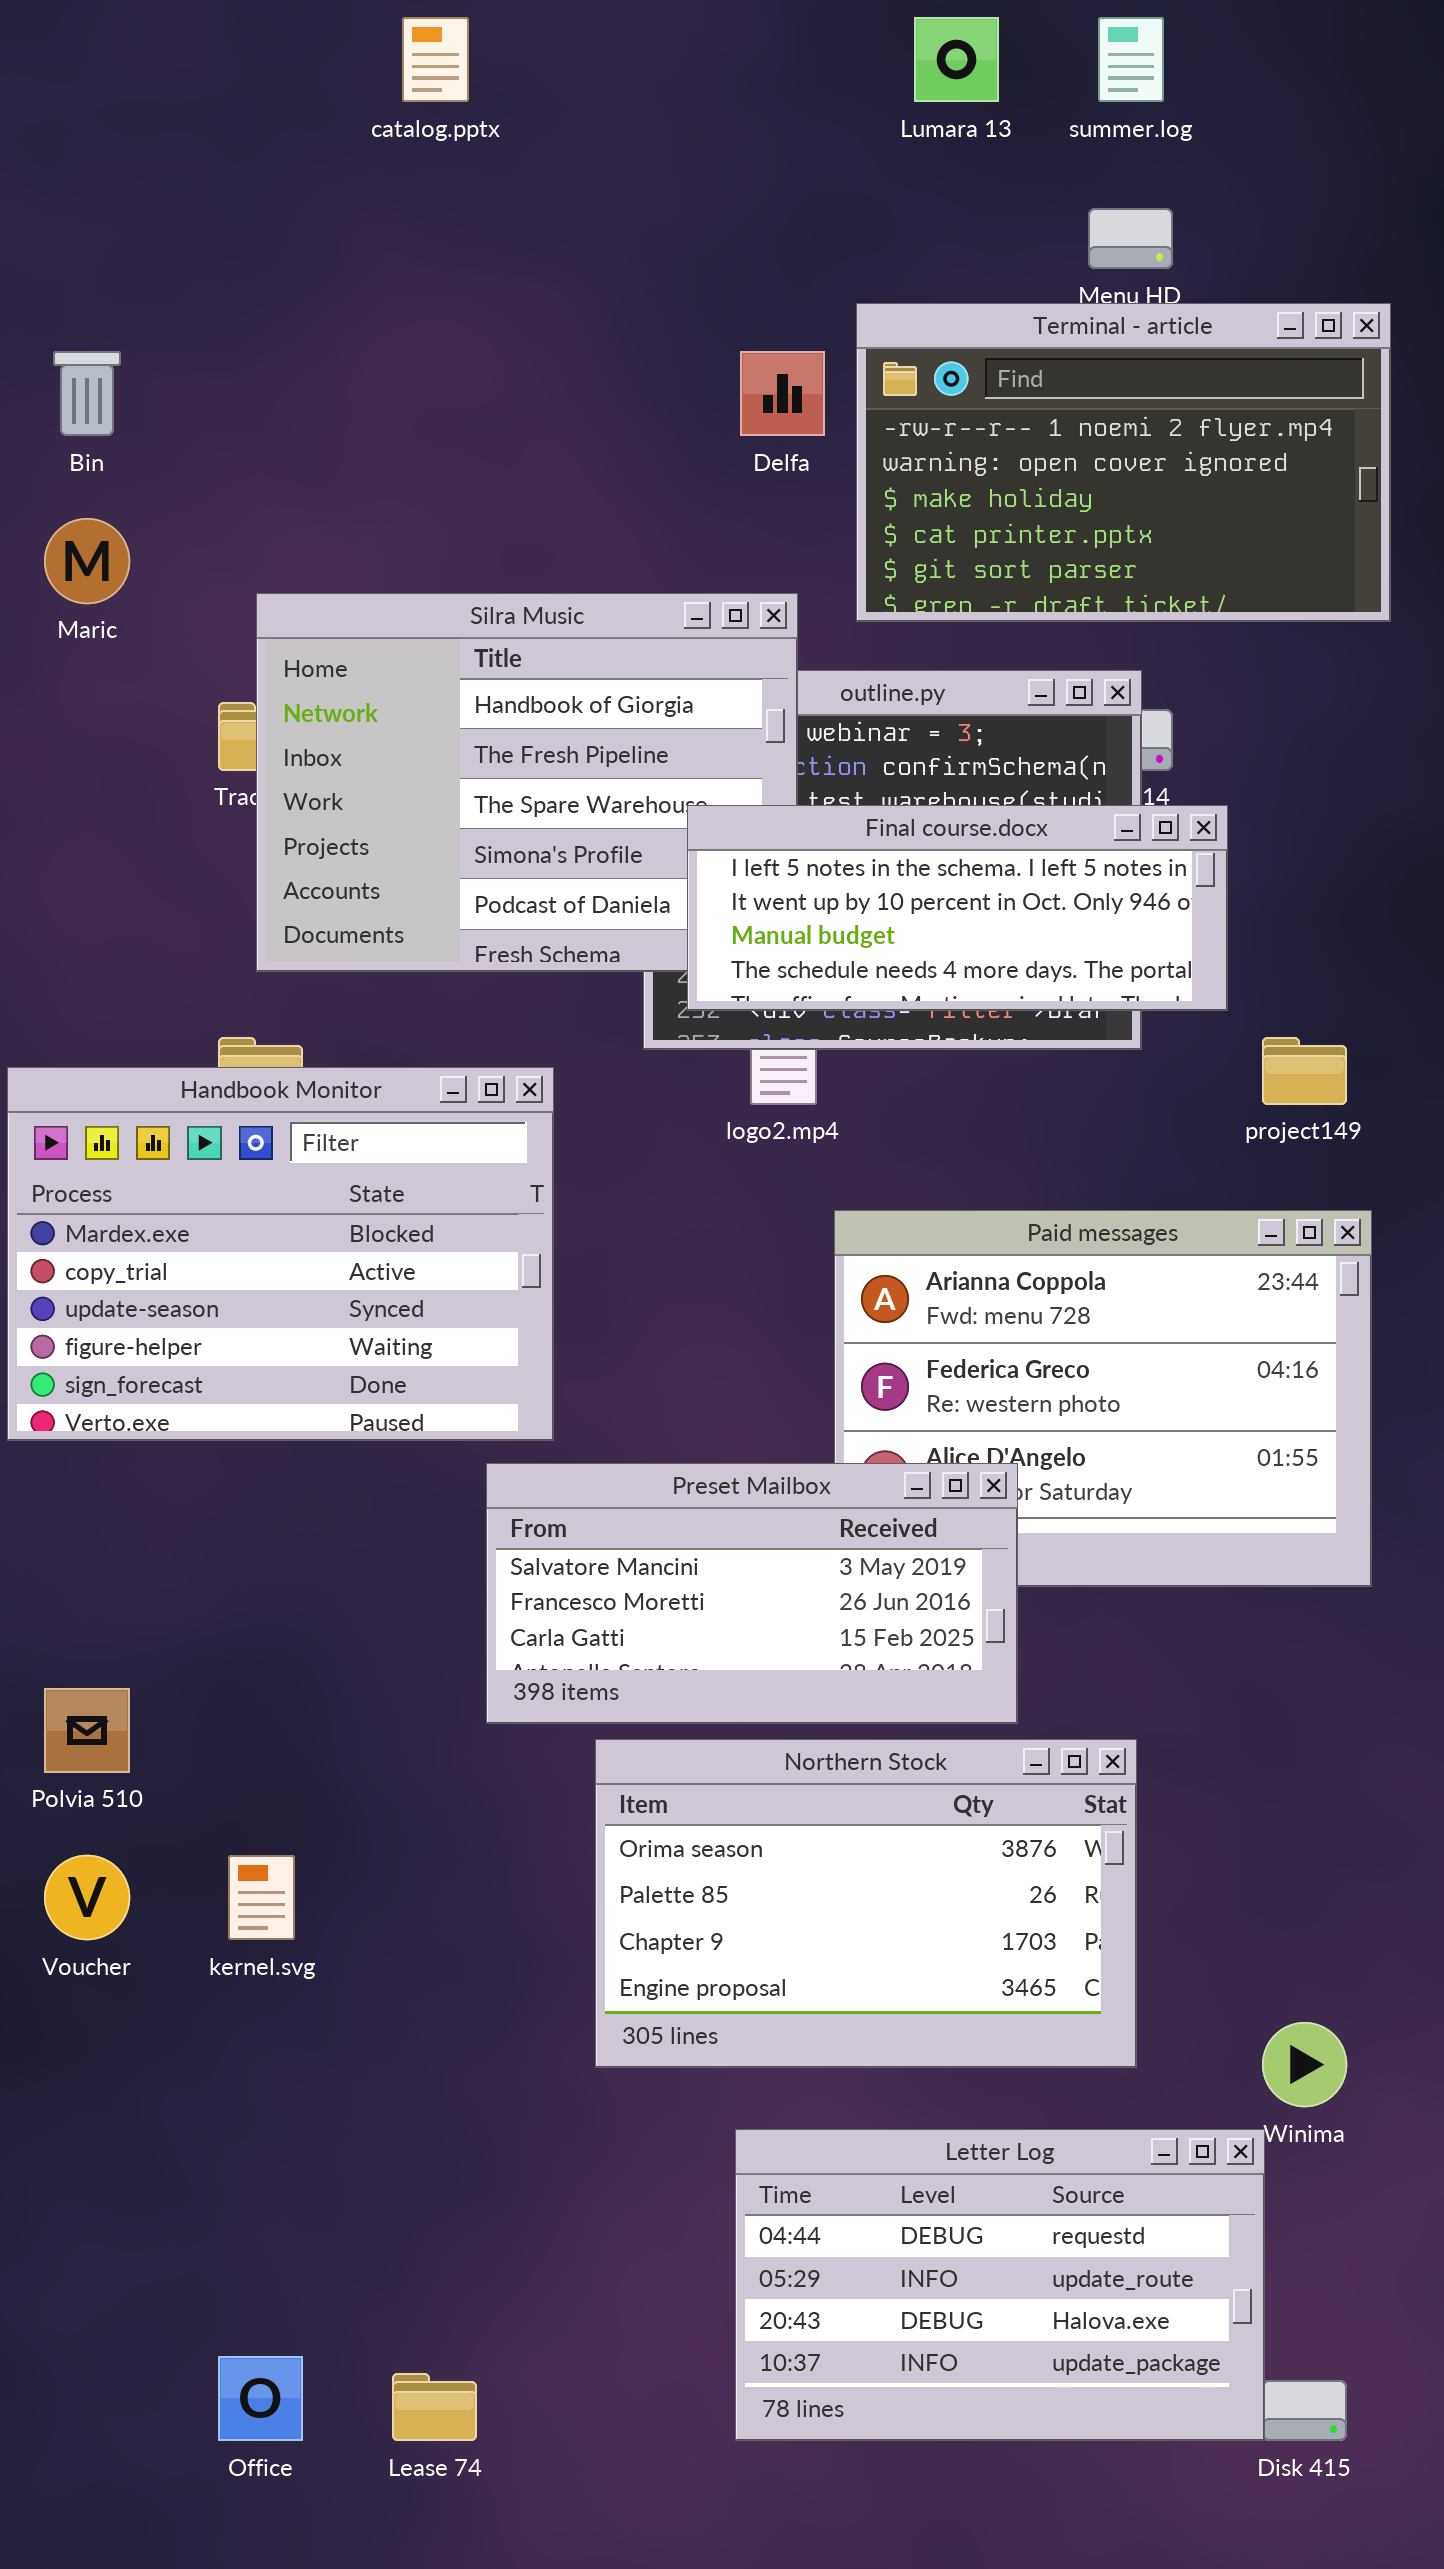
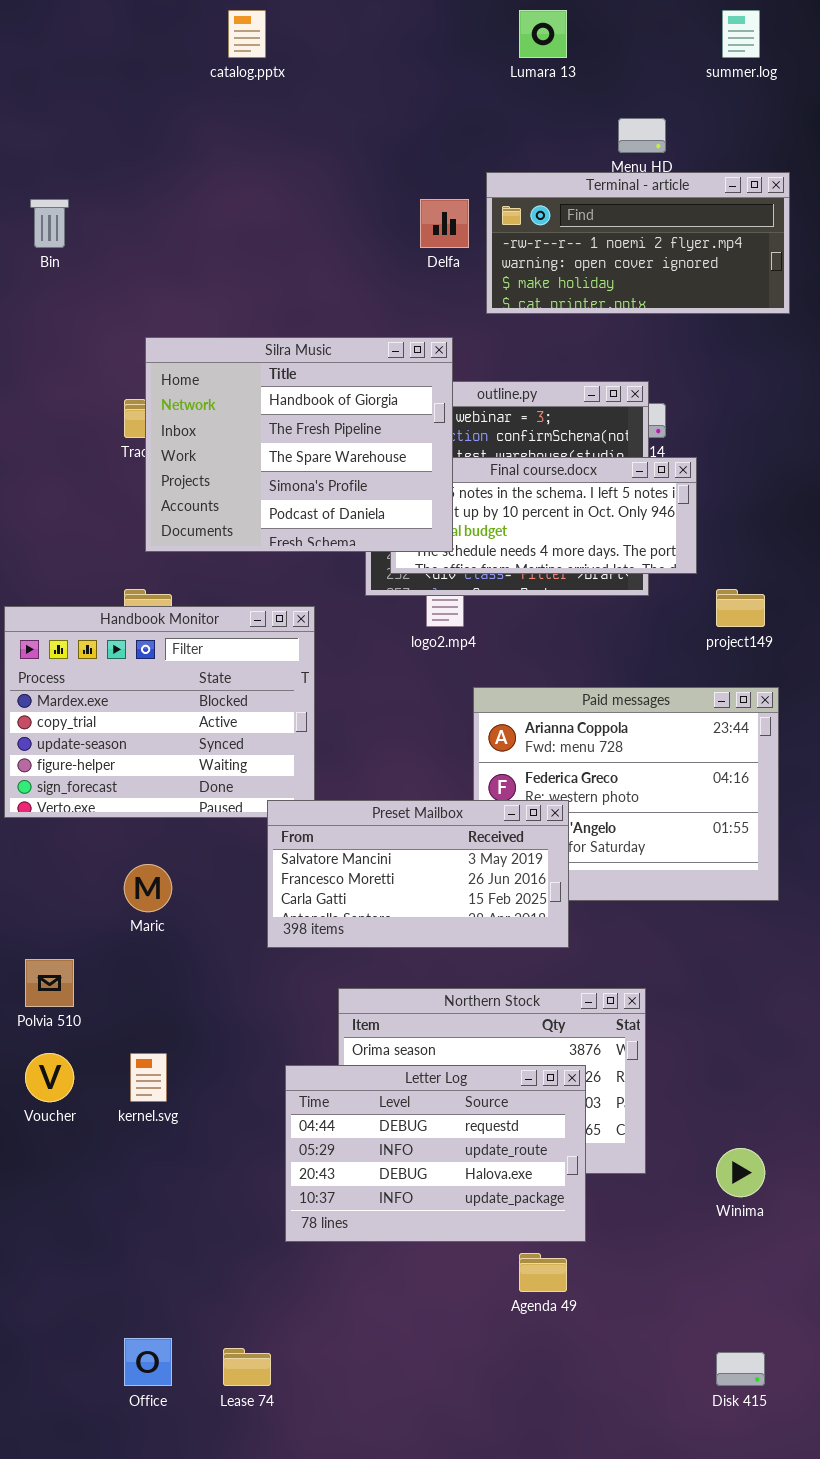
summer.log: [1098,17,1164,102] -> [722,10,760,58], moved
Terminal - article: [856,303,1391,622] -> [486,172,790,314], resized
Maric: [44,518,130,604] -> [124,864,172,912], moved
Silra Music: [256,593,798,972] -> [145,337,453,552], raised
Preset Mailbox: [486,1463,1018,1724] -> [267,800,569,948], moved
Letter Log: [735,2129,1265,2441] -> [285,1065,586,1242], moved

